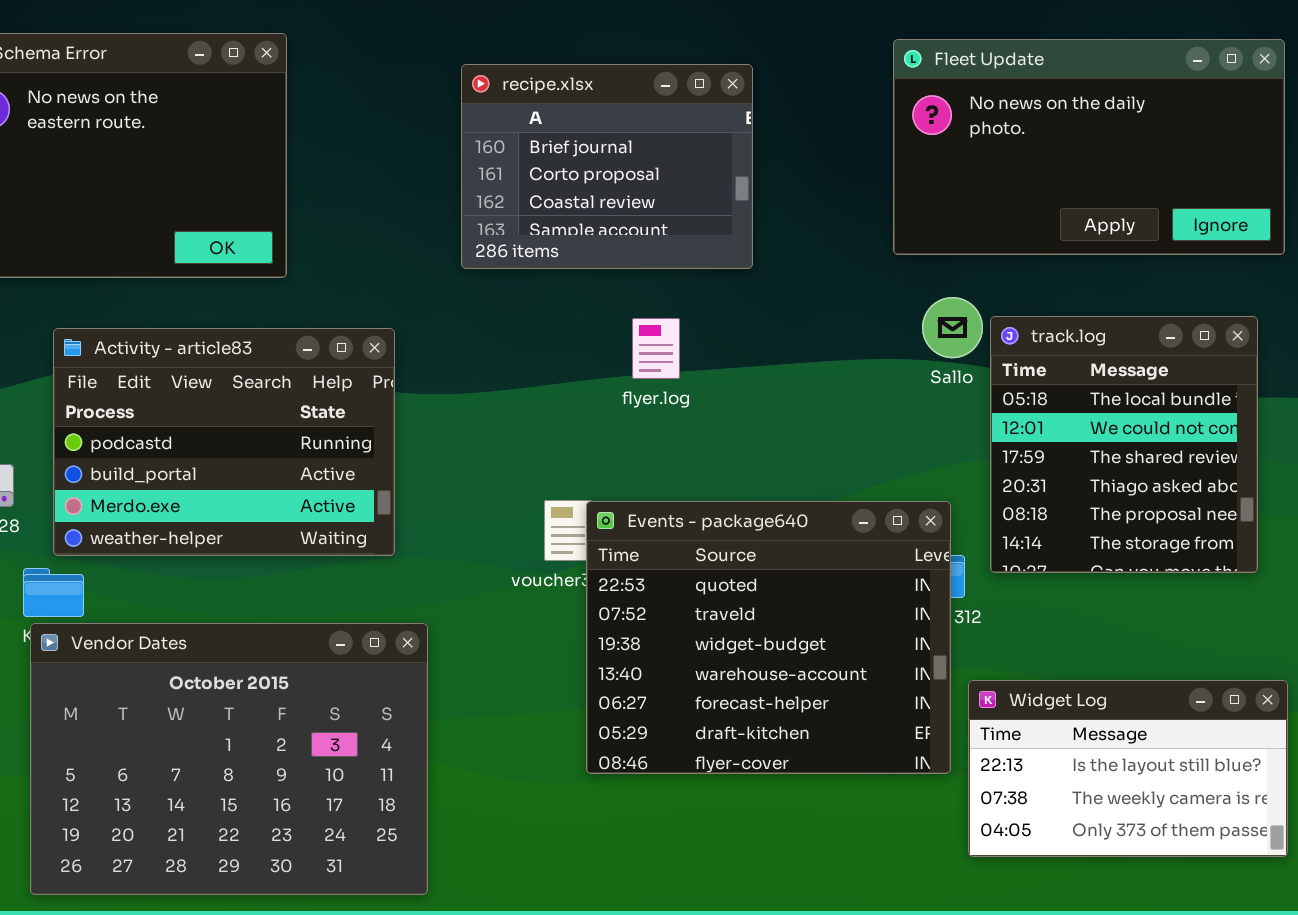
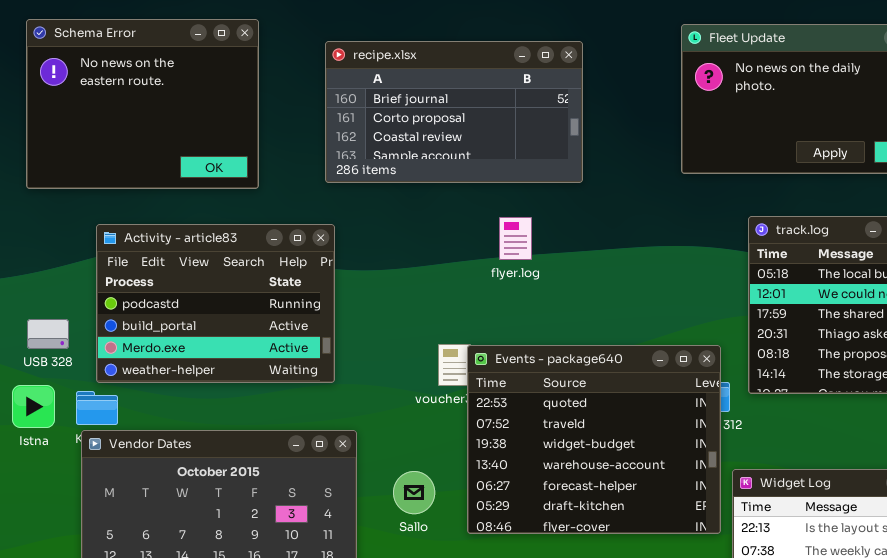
recipe.xlsx: [461,64,753,269] -> [325,41,583,183], resized
Sallo: [922,297,983,358] -> [393,471,435,514], moved

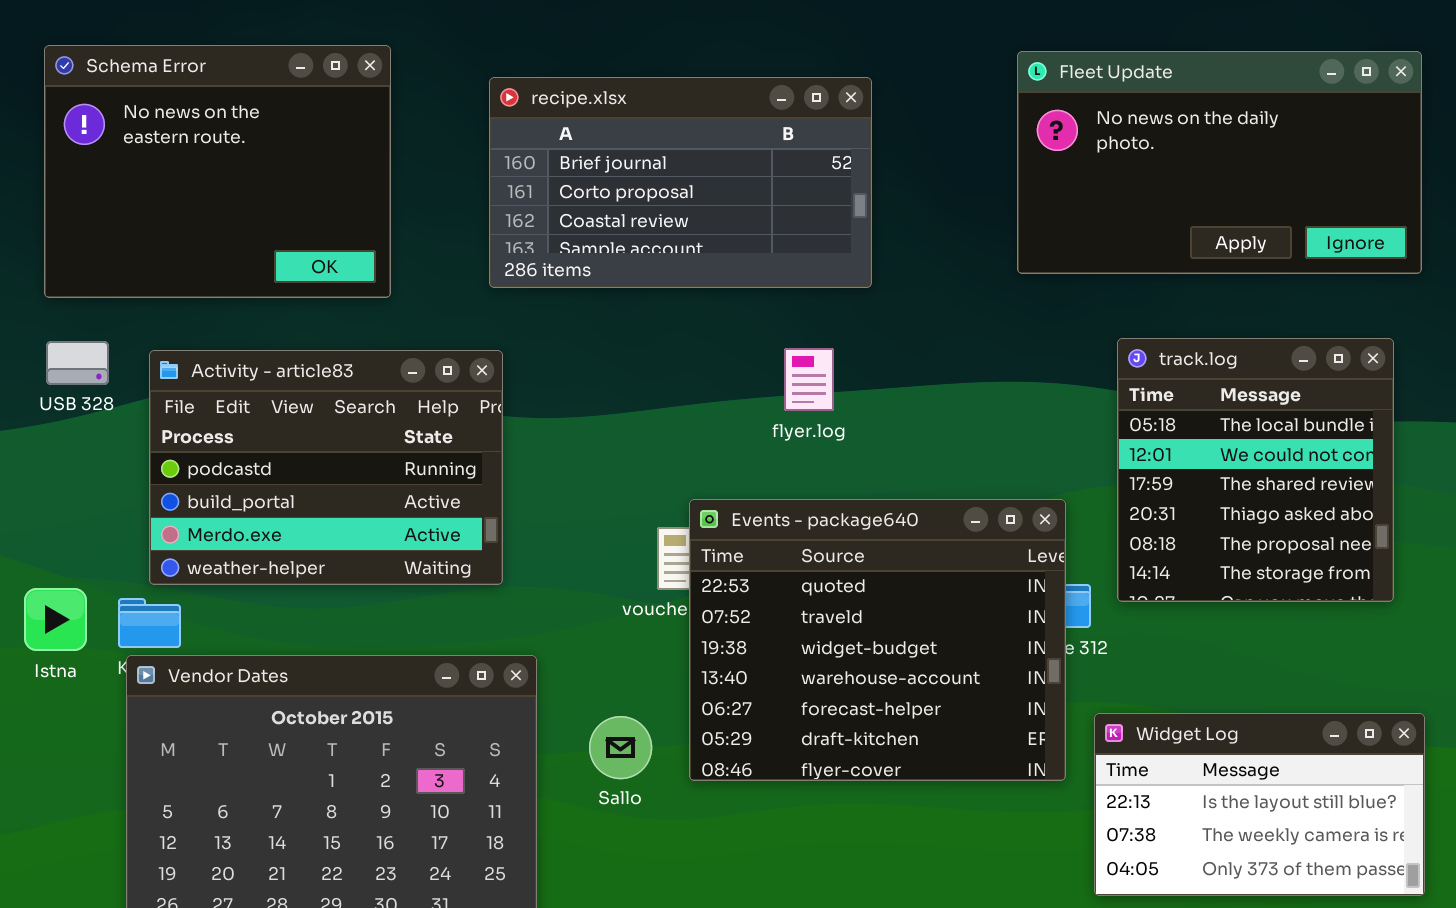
flyer.log: [499,217,532,260] -> [784,348,834,411], moved
USB 328: [27,319,69,349] -> [46,341,109,385], moved
Events - package640: [467,345,721,534] -> [689,499,1066,781], moved

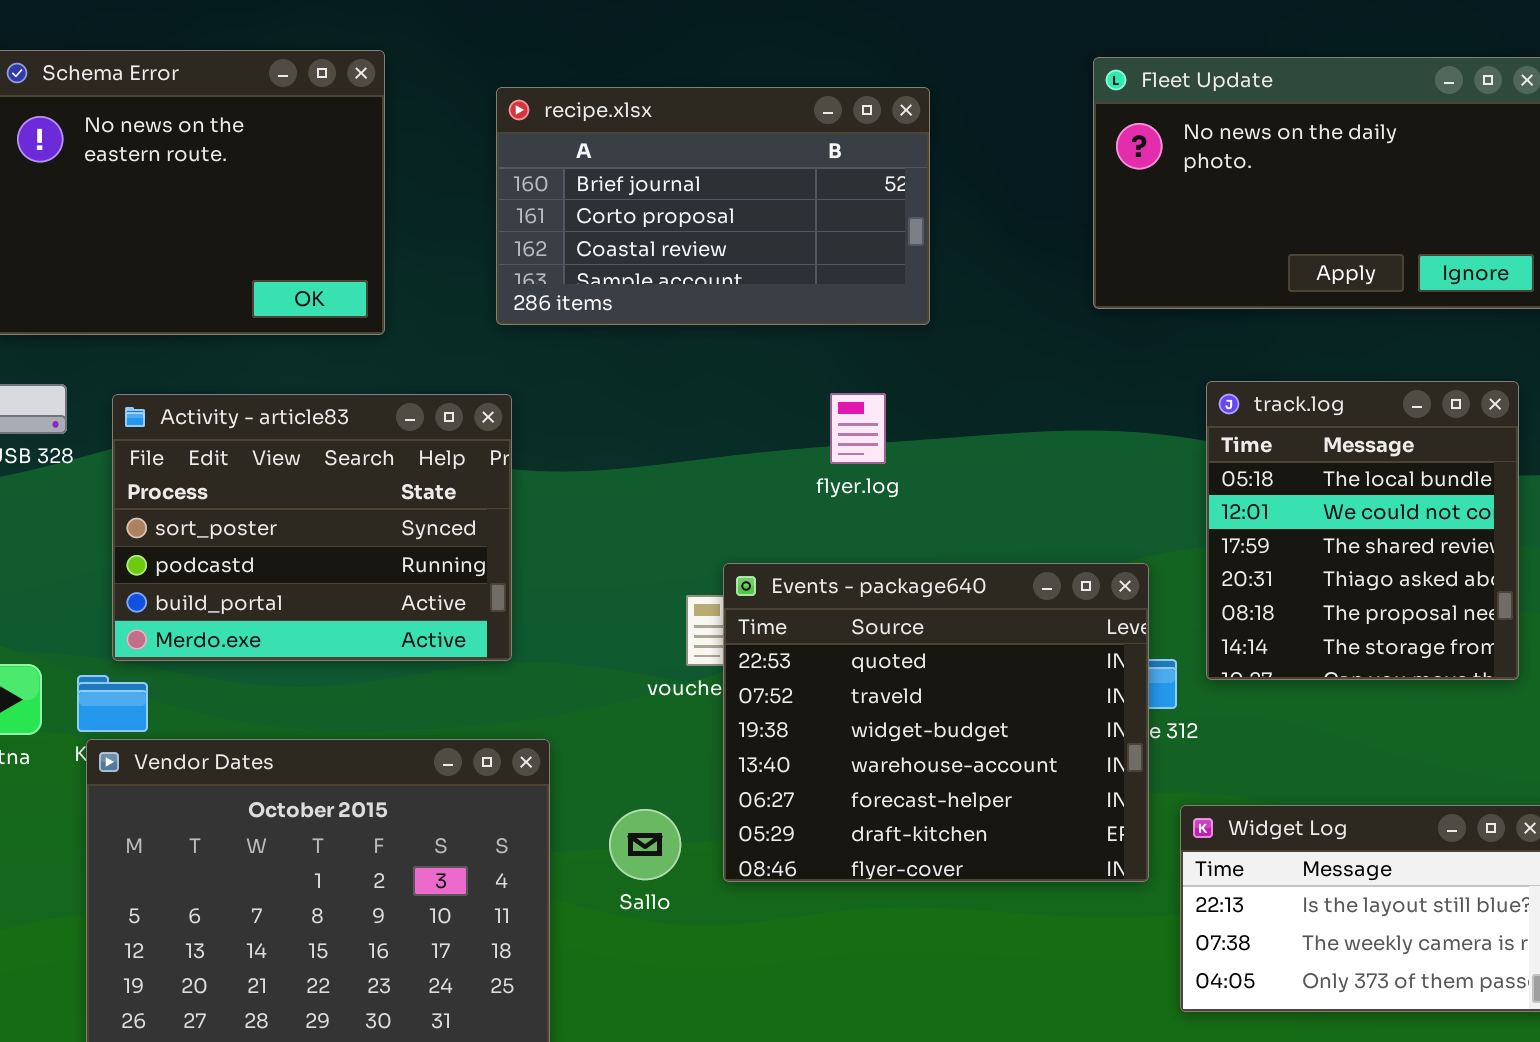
Activity - article83: [149,350,503,585] -> [112,394,512,661], scrolled up 1 row

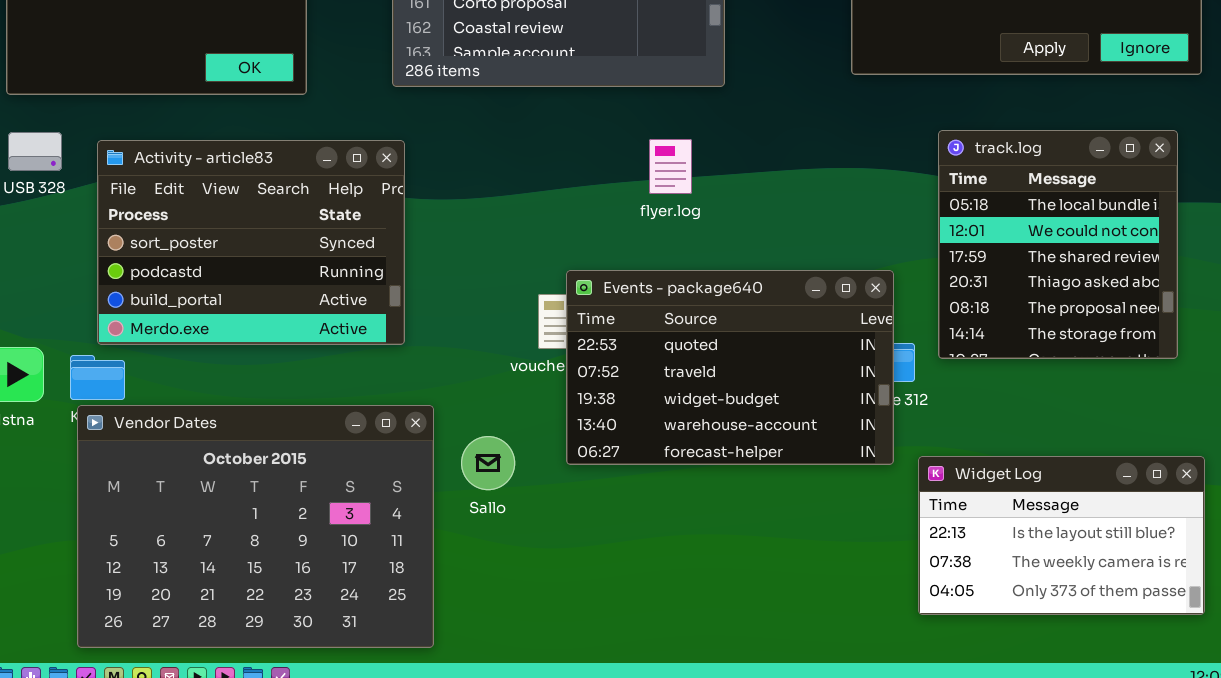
Events - package640: [723,563,1149,882] -> [566,270,894,465], resized
Sallo: [609,809,681,880] -> [461,436,515,490], moved

